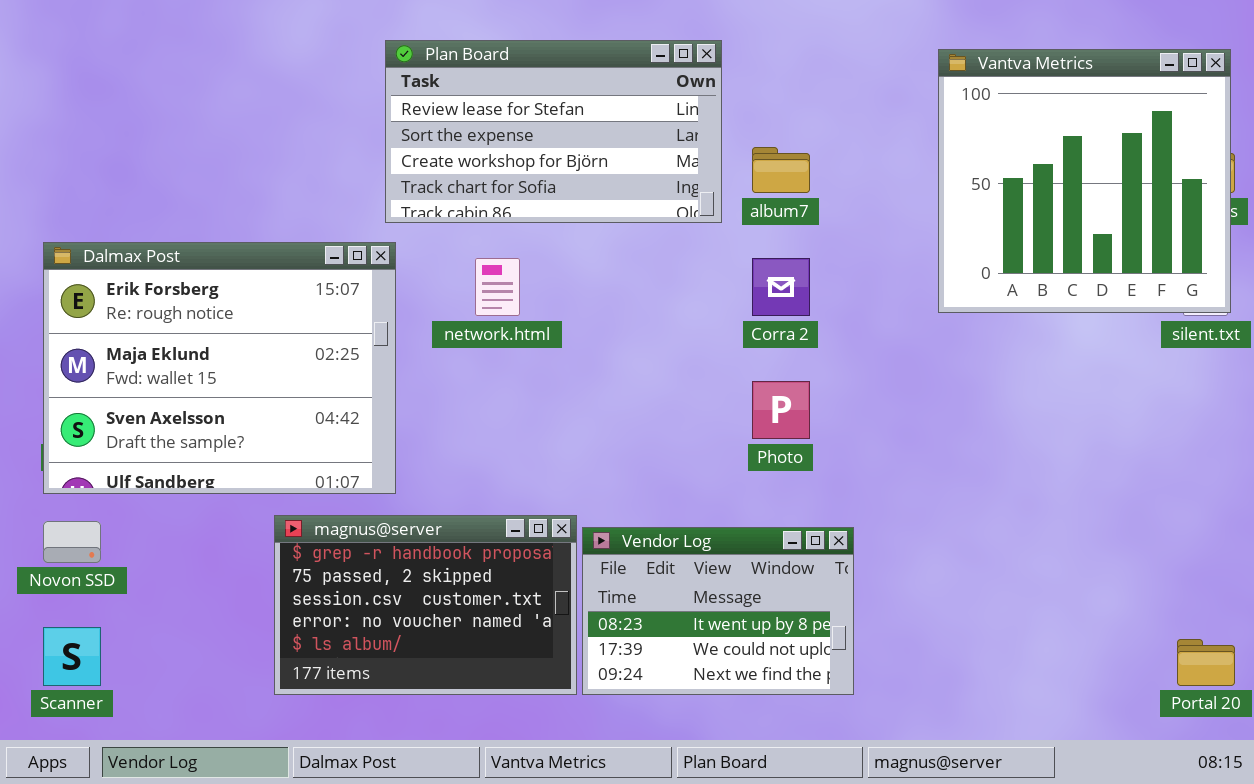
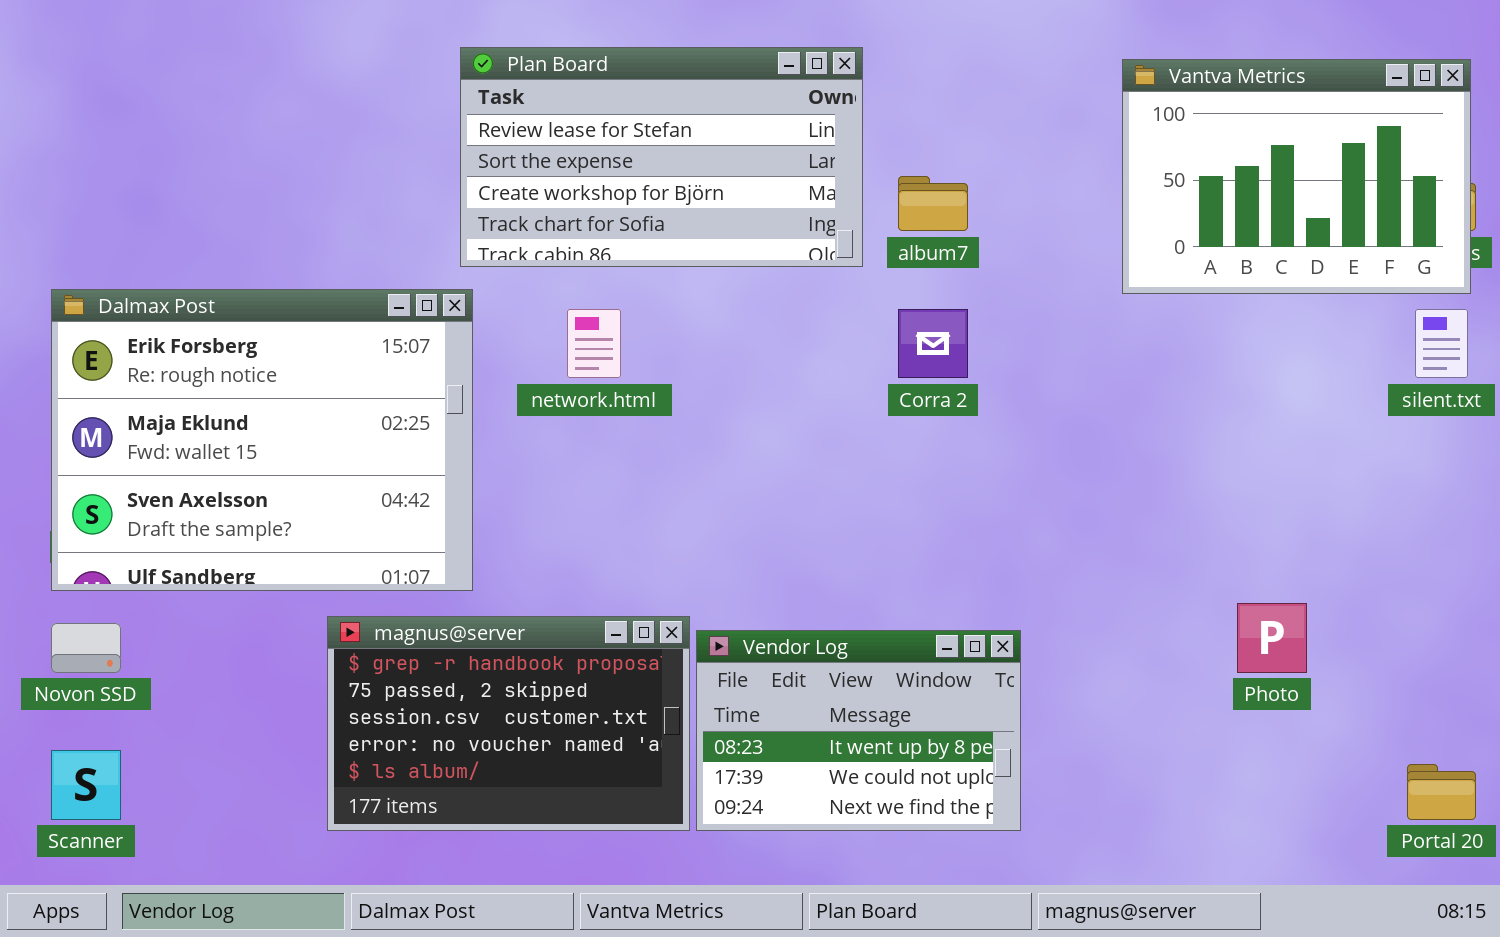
Vantva Metrics: [938,49,1231,313] -> [1122,59,1471,294], resized
Photo: [752,381,810,439] -> [1237,603,1307,673], moved

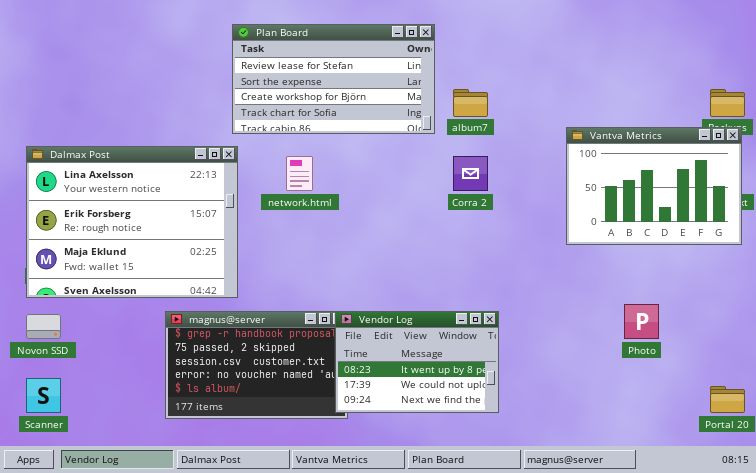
Vantva Metrics: [1122,59,1471,294] -> [566,127,742,245], moved
Dalmax Post: [51,289,473,591] -> [26,146,238,298], scrolled up 1 row
Vendor Log: [696,630,1021,831] -> [335,311,499,413], moved

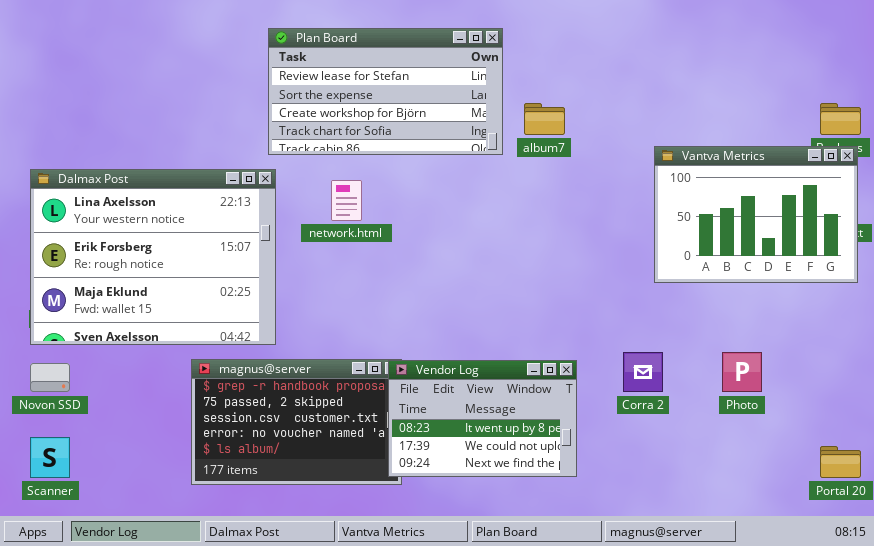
Corra 2: [453,156,488,191] -> [623,352,663,392], moved

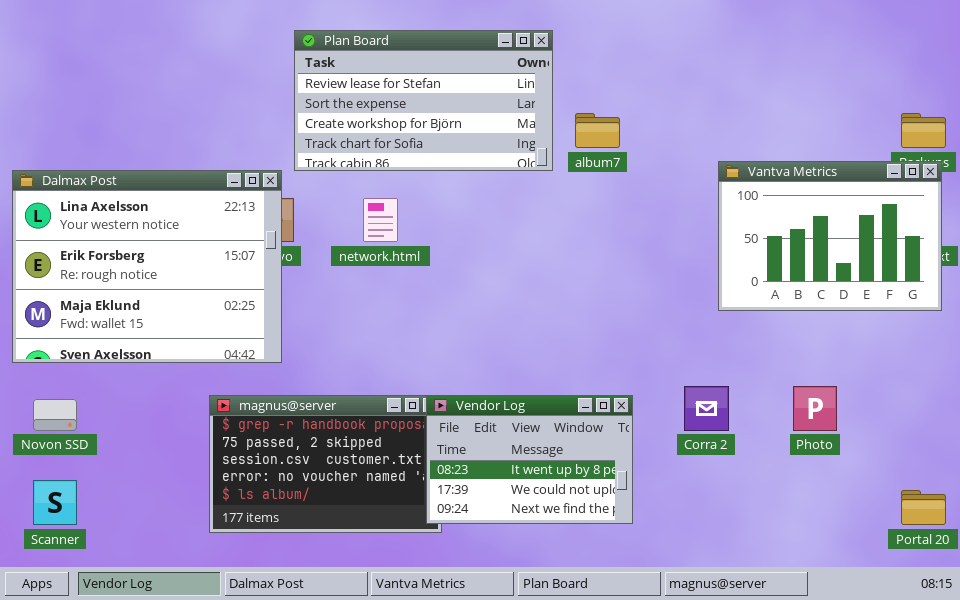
Dalmax Post: [30,169,276,345] -> [12,170,282,363], moved

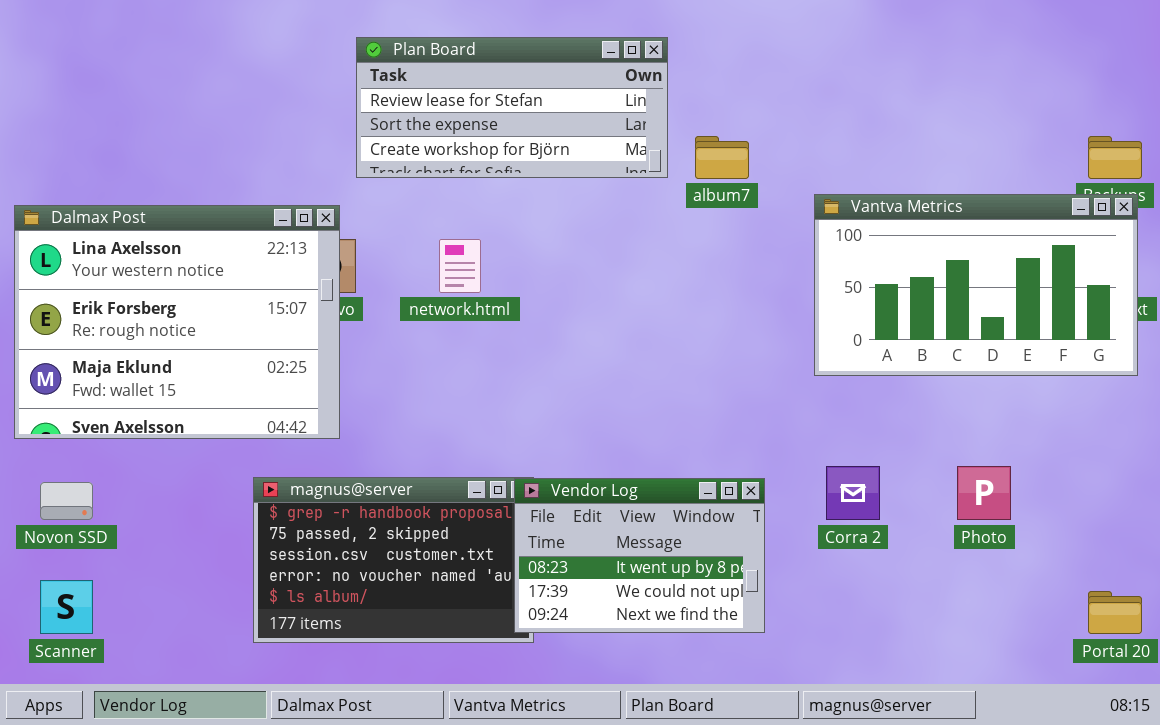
Plan Board: [294,30,553,171] -> [356,37,668,178], resized
Vantva Metrics: [718,161,942,311] -> [814,194,1138,376], resized

